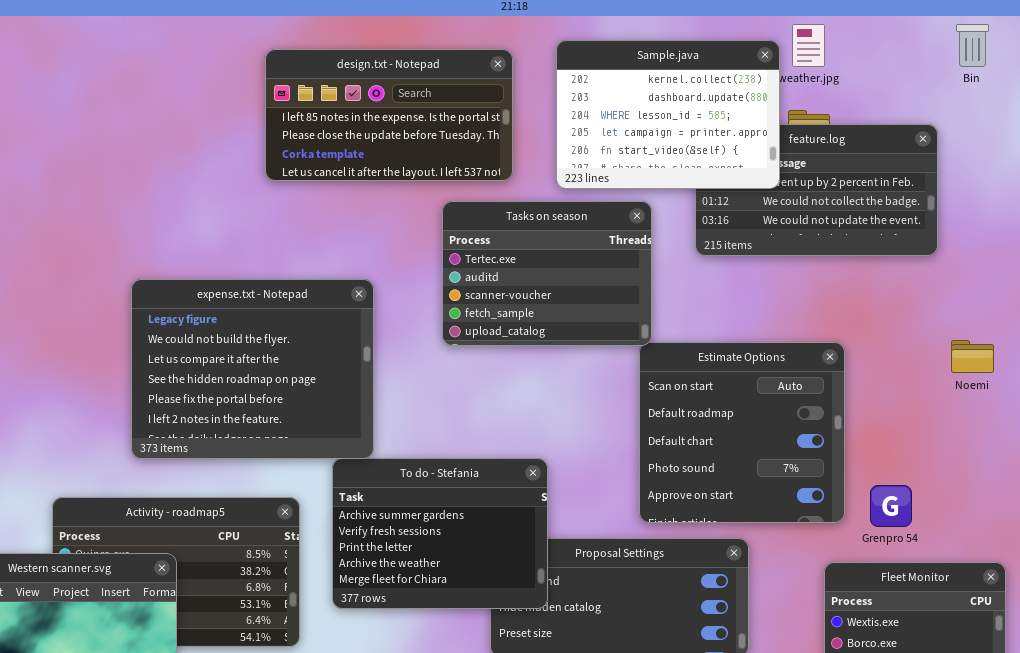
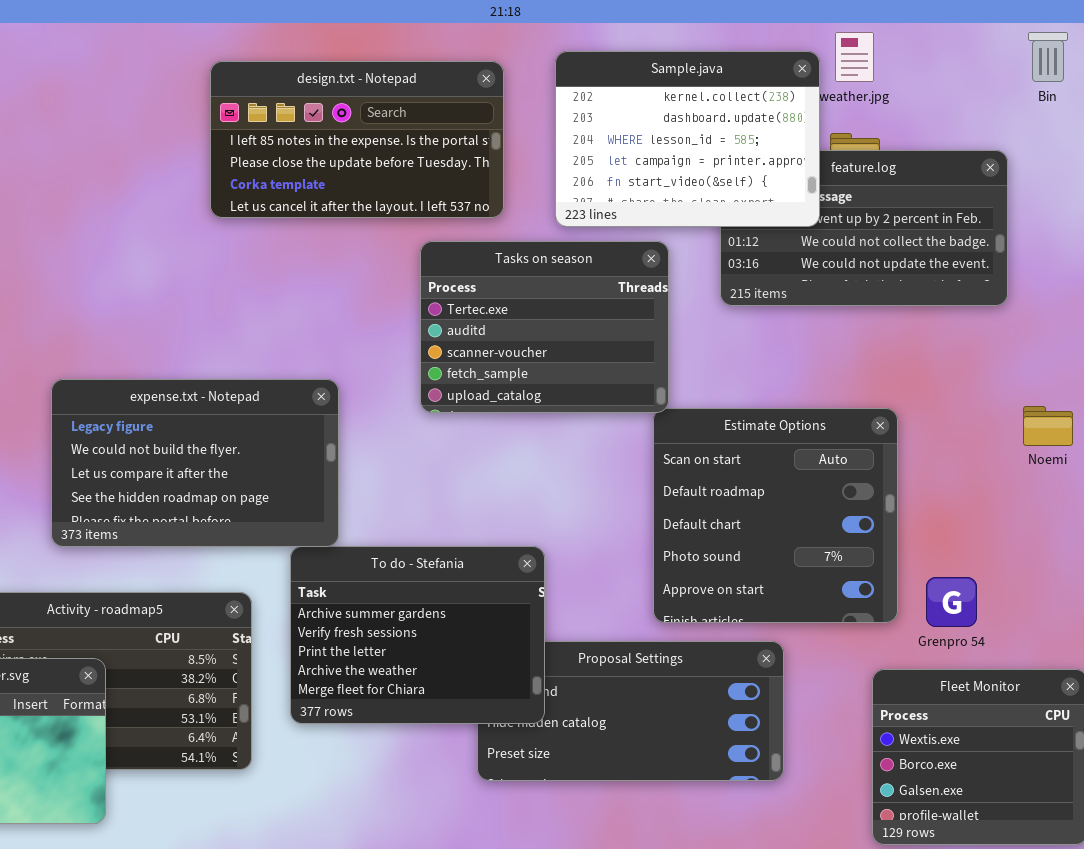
expense.txt - Notepad: [131,279,374,459] -> [51,379,339,547], resized

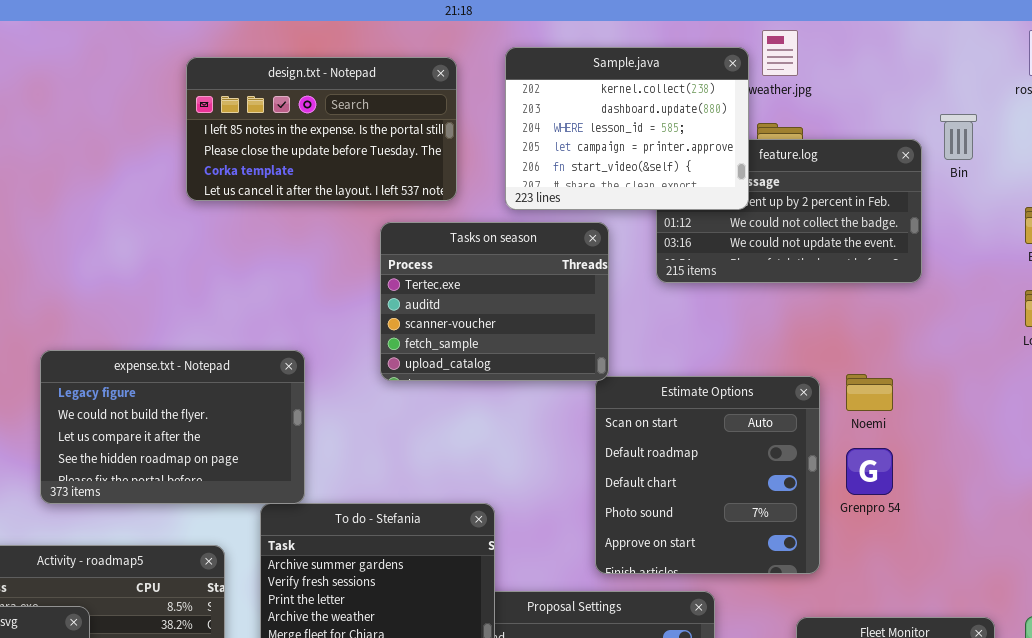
Bin: [1028,32,1068,82] -> [940,114,977,160], moved
Noemi: [1023,406,1073,446] -> [846,374,893,411], moved
Grenpro 54: [926,577,977,627] -> [846,448,893,495], moved

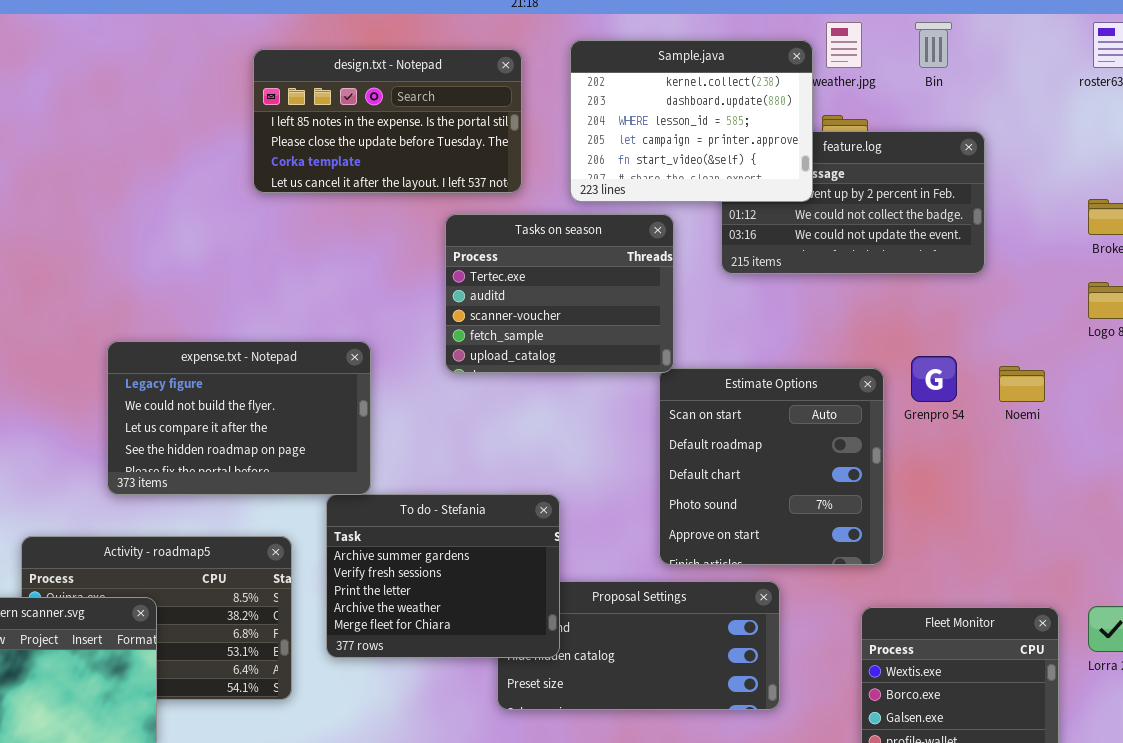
Bin: [940,114,977,160] -> [915,22,952,68], moved
Noemi: [846,374,893,411] -> [999,366,1045,402], moved
Grenpro 54: [846,448,893,495] -> [911,356,957,402], moved

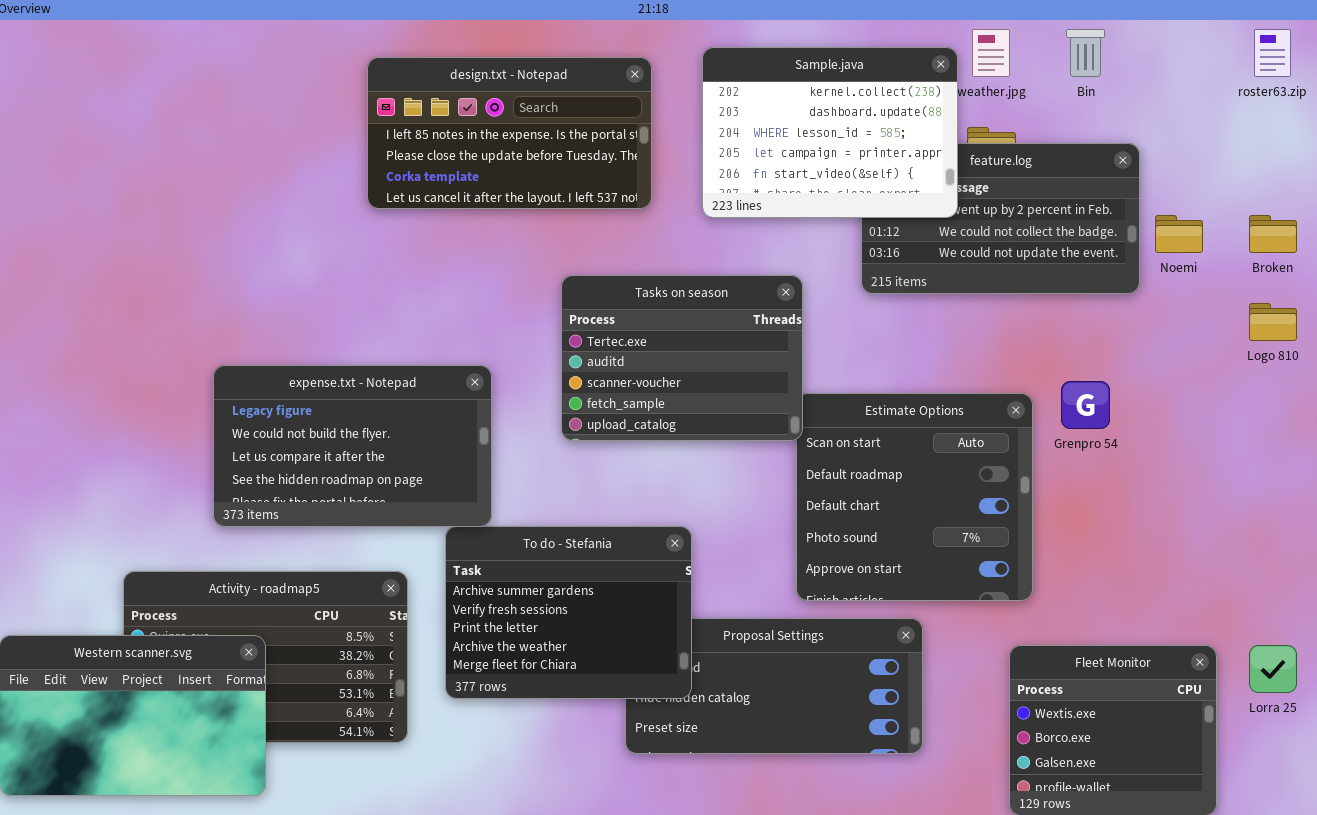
Tasks on season: [445,214,674,373] -> [561,275,803,441], moved
Noemi: [999,366,1045,402] -> [1155,215,1203,253], moved

